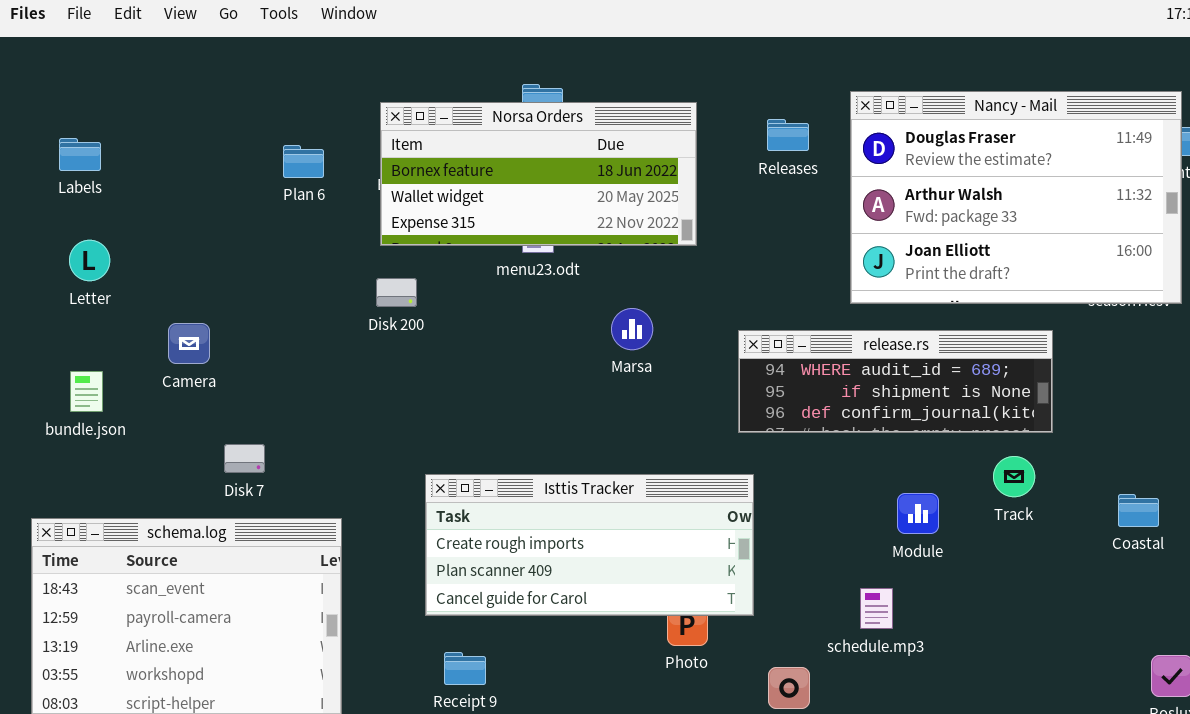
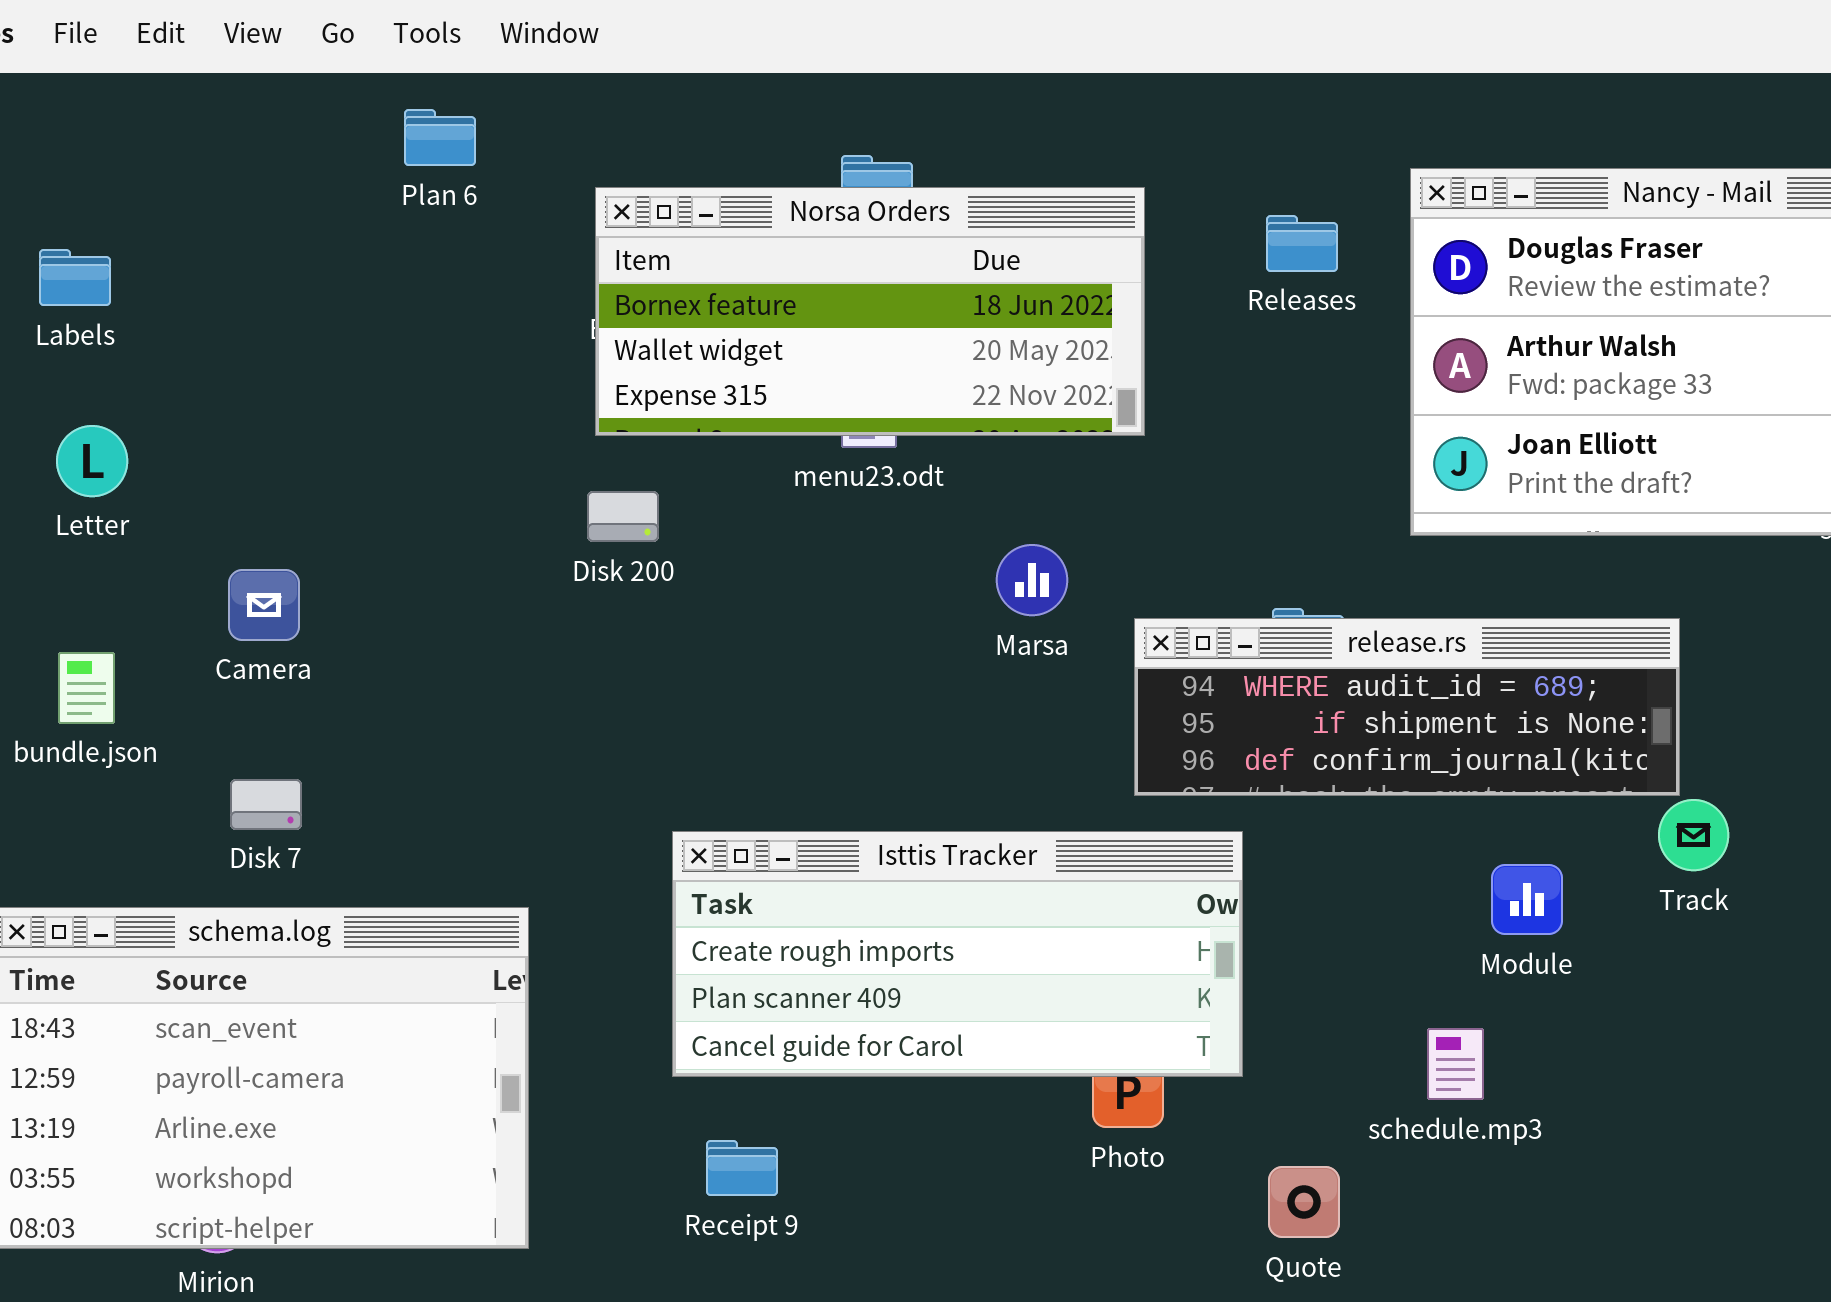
Plan 6: [283,145,324,178] -> [404,109,476,166], moved
release.rs: [738,330,1053,433] -> [1134,618,1680,796], moved
Disk 7: [224,444,265,473] -> [230,779,302,830], moved

